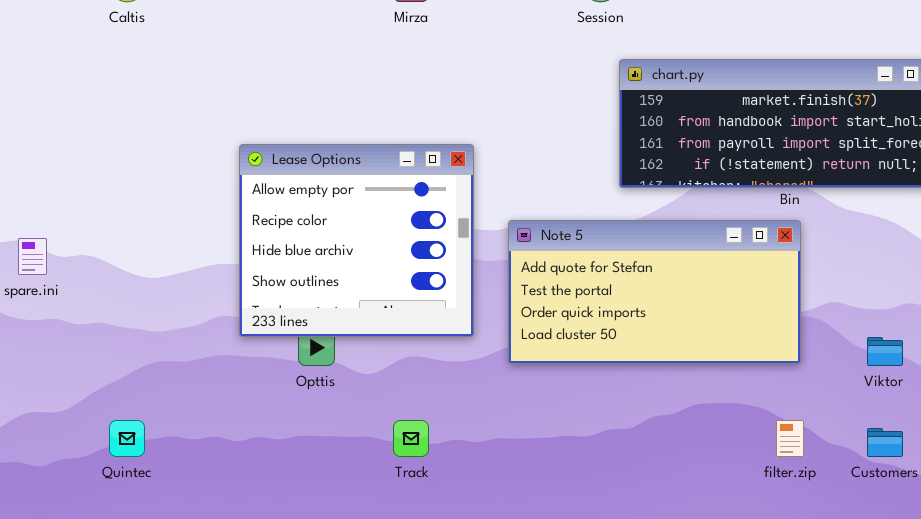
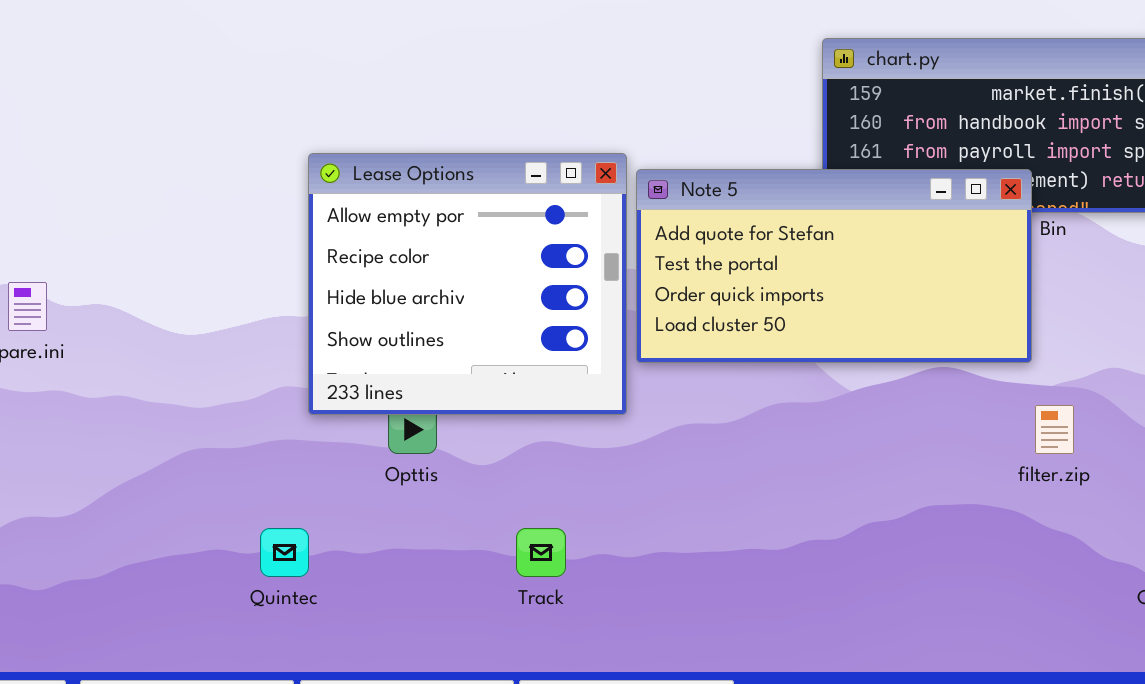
Note 5: [508,220,801,364] -> [636,169,1032,363], moved
Quintec: [109,420,145,457] -> [260,528,309,577], moved
filter.zip: [776,420,804,457] -> [1035,405,1074,454], moved

